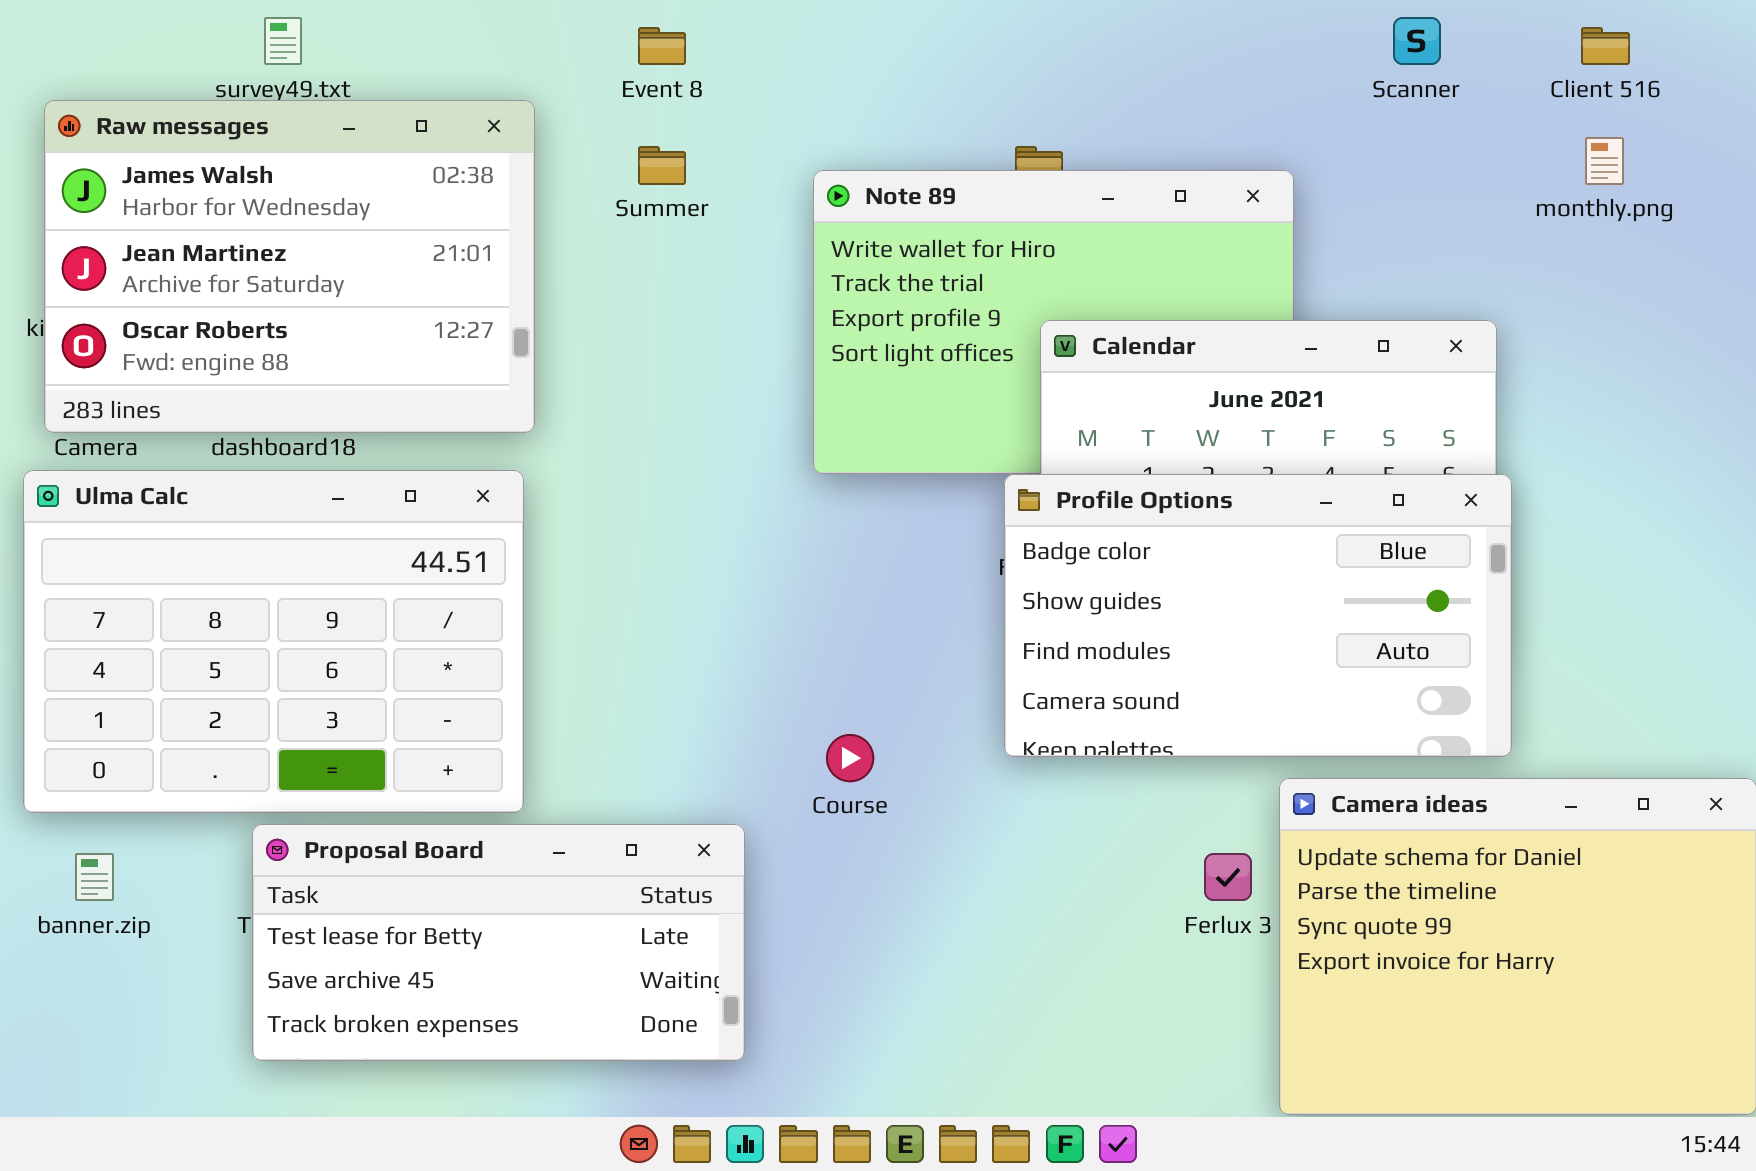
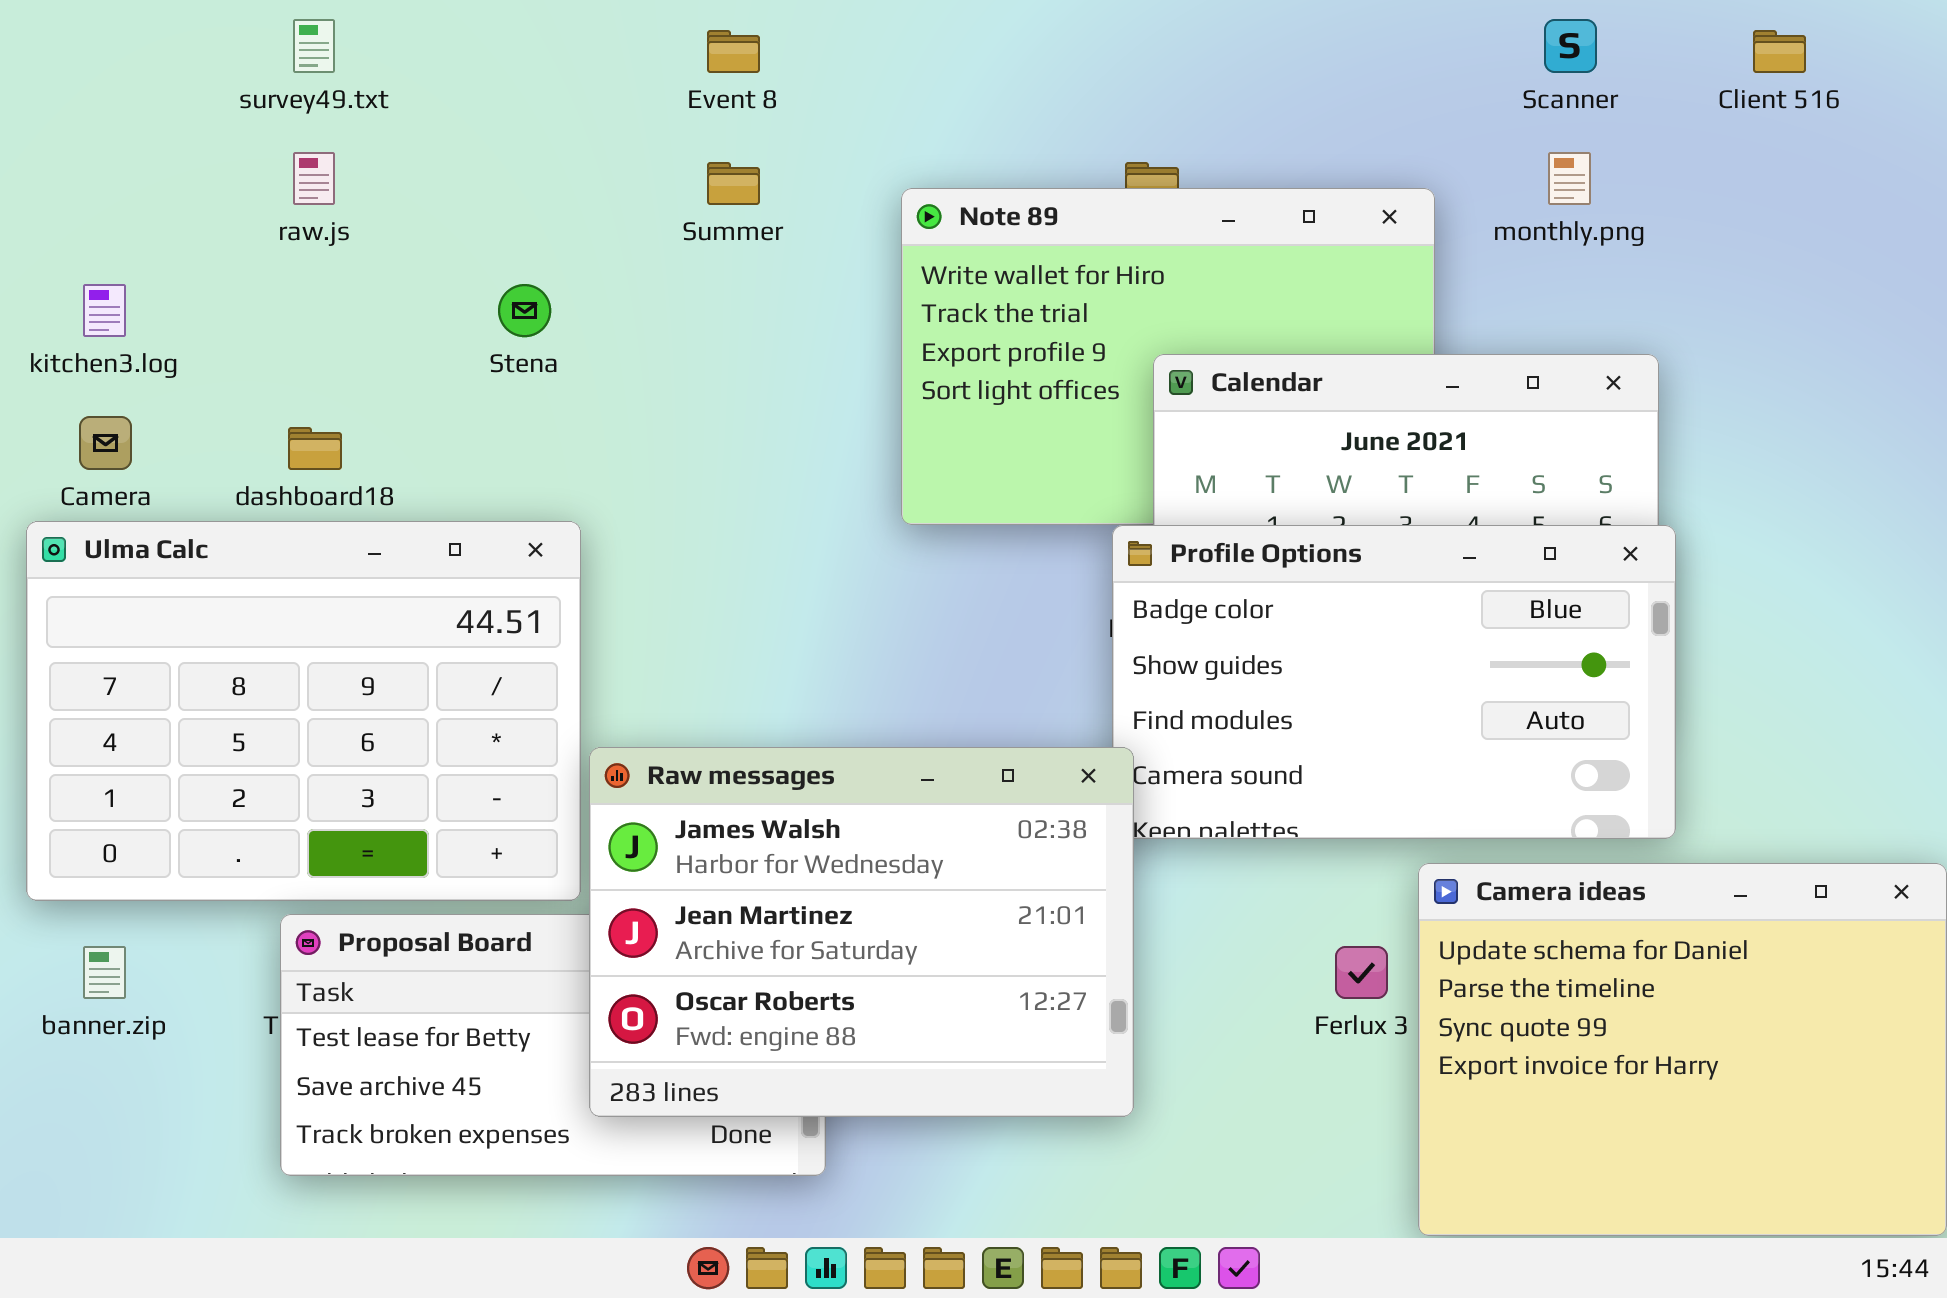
Raw messages: [44,100,535,433] -> [589,747,1134,1117], moved
monthly.png: [1585,137,1624,185] -> [1548,152,1591,205], moved

